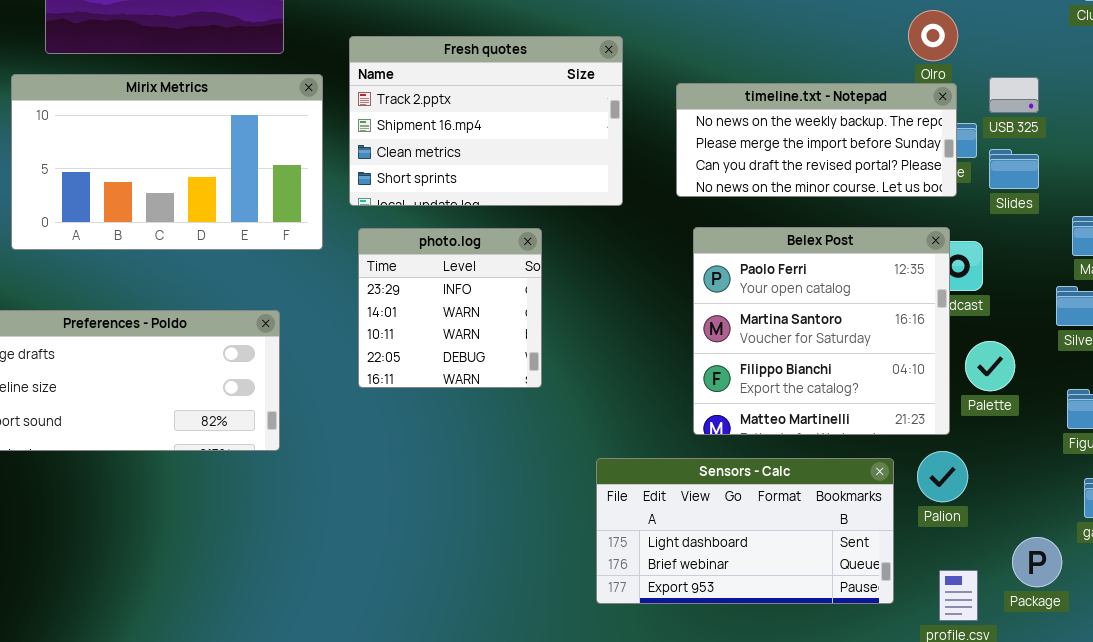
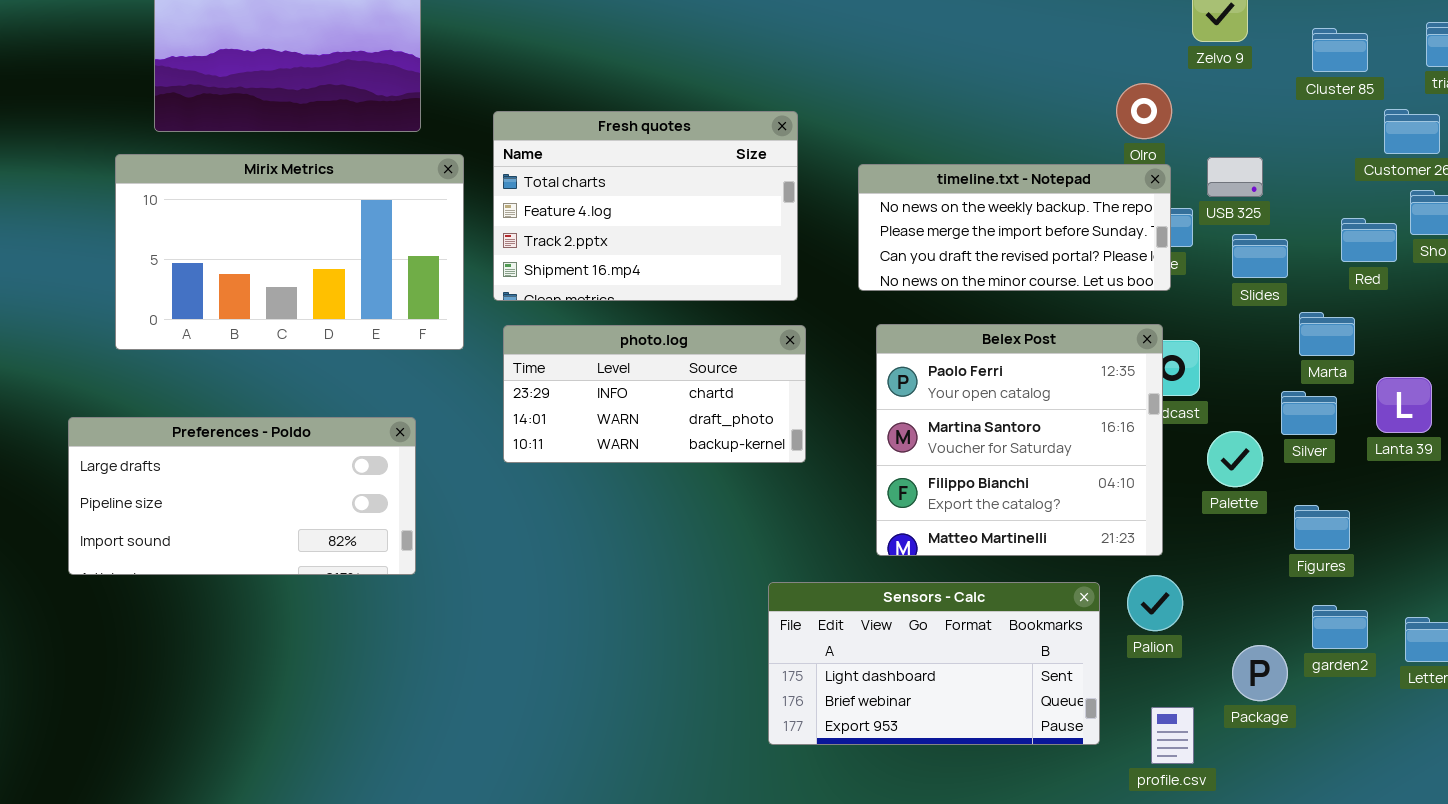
Fresh quotes: [349,36,623,206] -> [493,111,798,301], scrolled up 2 rows
Slides: [989,149,1039,189] -> [1232,234,1288,278], moved
photo.log: [358,228,542,388] -> [503,325,806,463], resized
Palette: [965,341,1015,391] -> [1207,431,1263,487], moved
Package: [1012,537,1062,587] -> [1232,645,1288,701], moved

